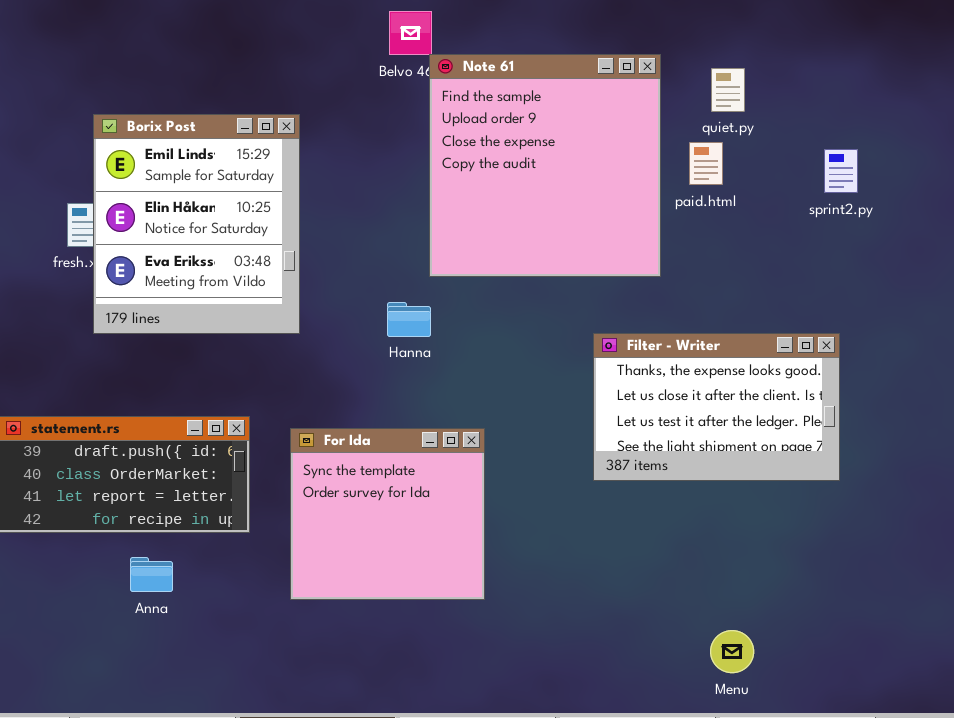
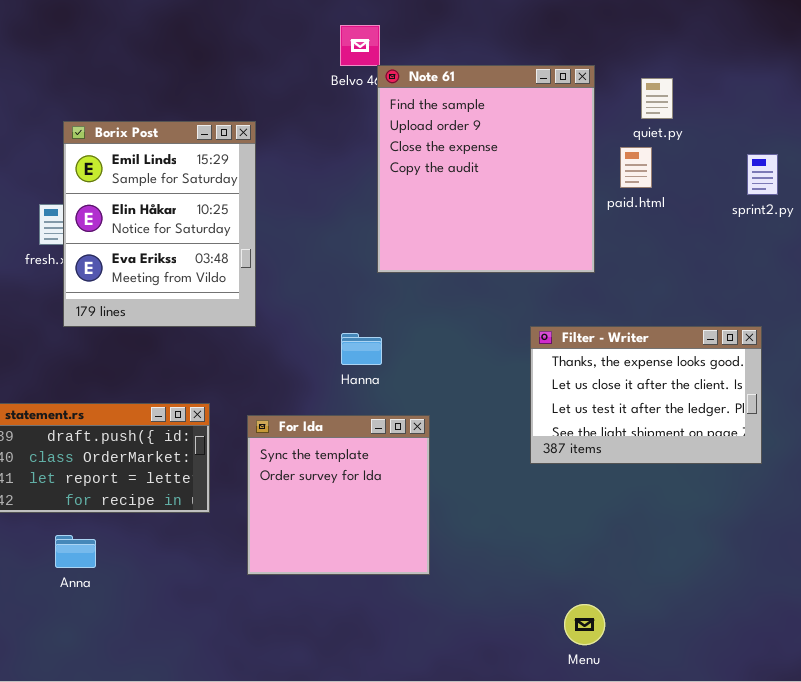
Hanna: [387,302,431,337] -> [341,333,382,365], moved
Anna: [130,557,173,592] -> [55,535,96,568], moved
Menu: [710,630,754,673] -> [564,604,605,645], moved

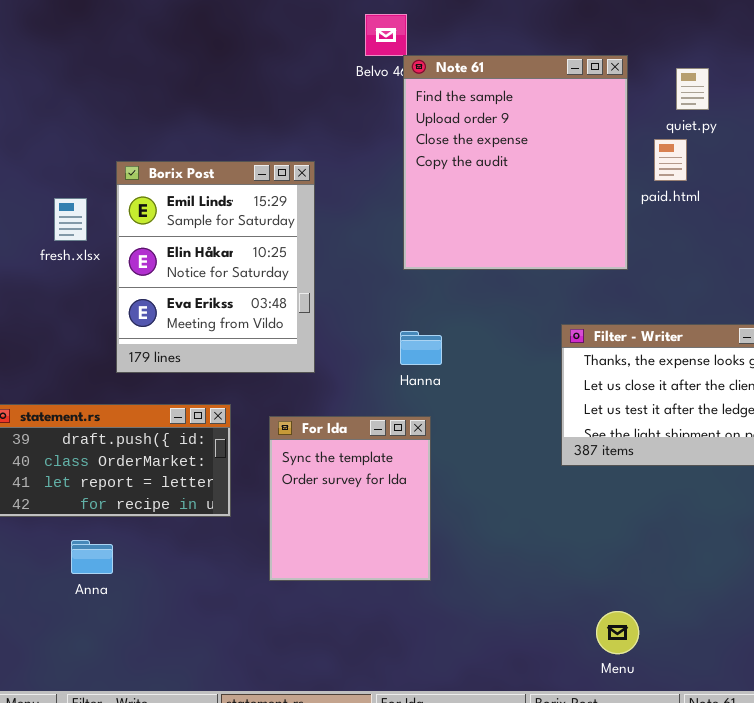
Borix Post: [63,121,256,327] -> [116,161,315,373], moved
Hanna: [341,333,382,365] -> [400,331,442,365], moved
For Ida: [247,415,430,575] -> [269,416,431,581], resized

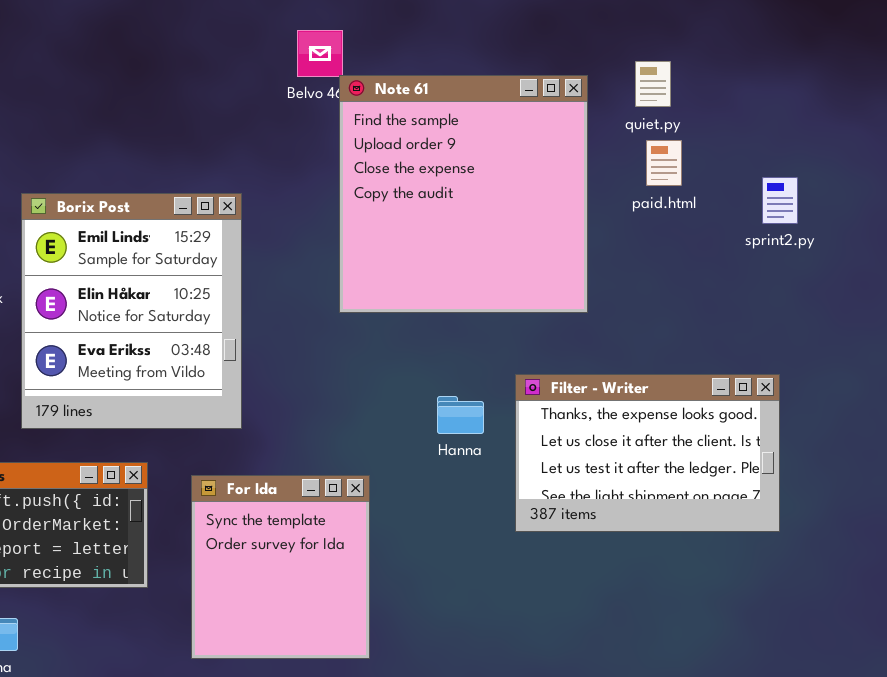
quiet.py: [676,68,709,110] -> [635,61,671,107], moved
paid.html: [654,139,687,181] -> [646,140,682,186], moved
Hanna: [400,331,442,365] -> [437,396,484,434], moved

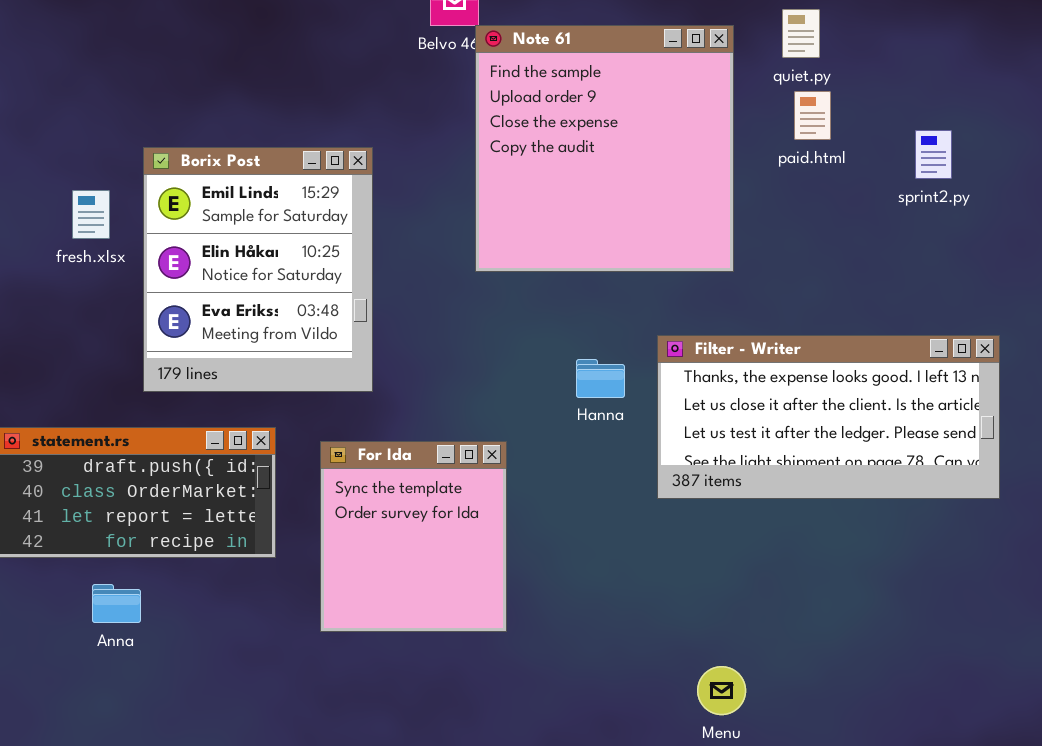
Filter - Writer: [515,374,780,532] -> [657,335,1000,499], resized

